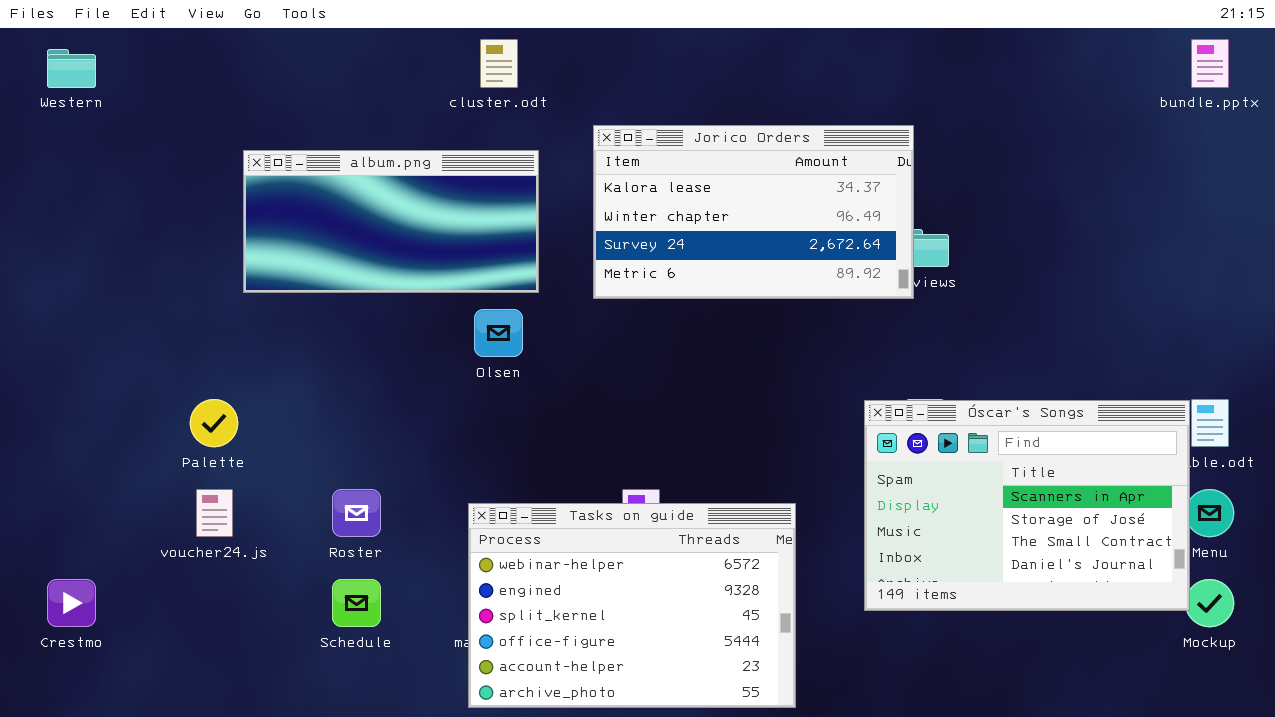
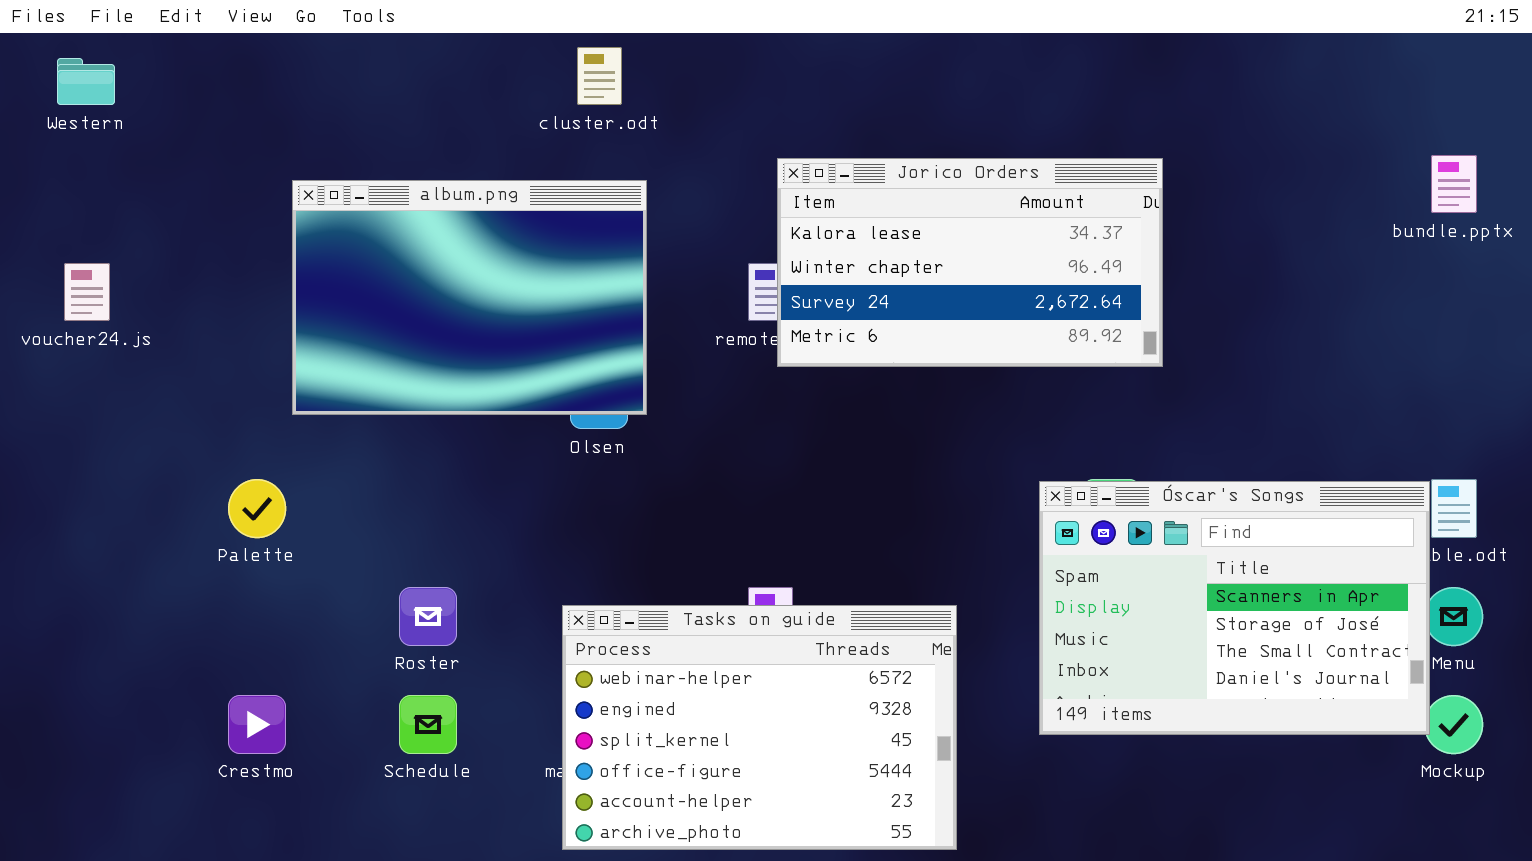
bundle.pptx: [1191,39,1229,88] -> [1431,155,1477,213], moved
Jorico Orders: [593,125,914,299] -> [777,158,1163,367], moved
album.png: [243,150,539,293] -> [292,180,647,415], resized
voucher24.js: [196,489,233,537] -> [64,263,110,321], moved
Crestmo: [47,579,96,627] -> [228,695,286,754], moved

